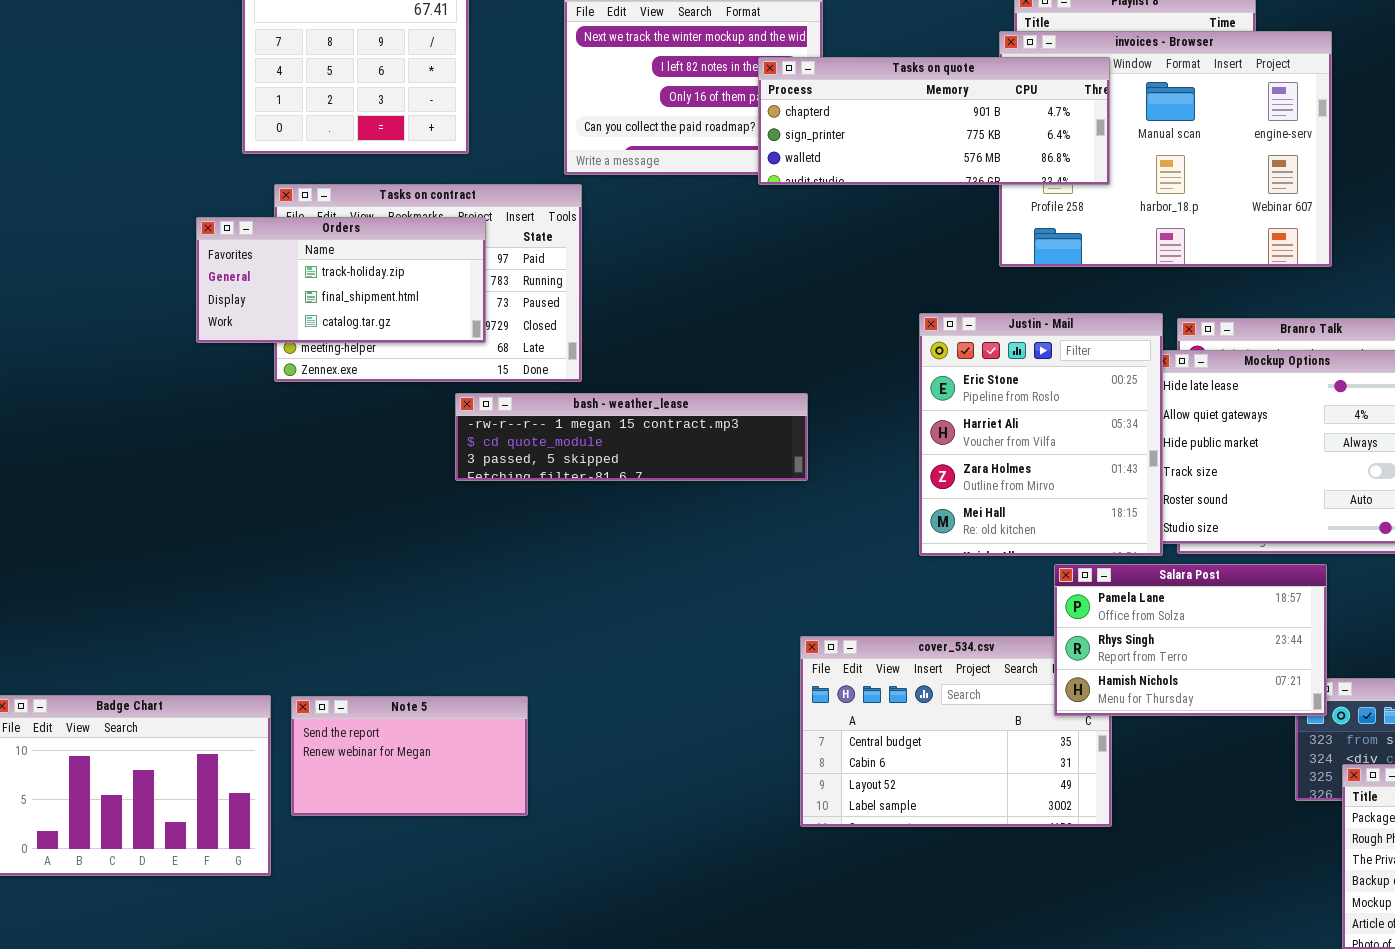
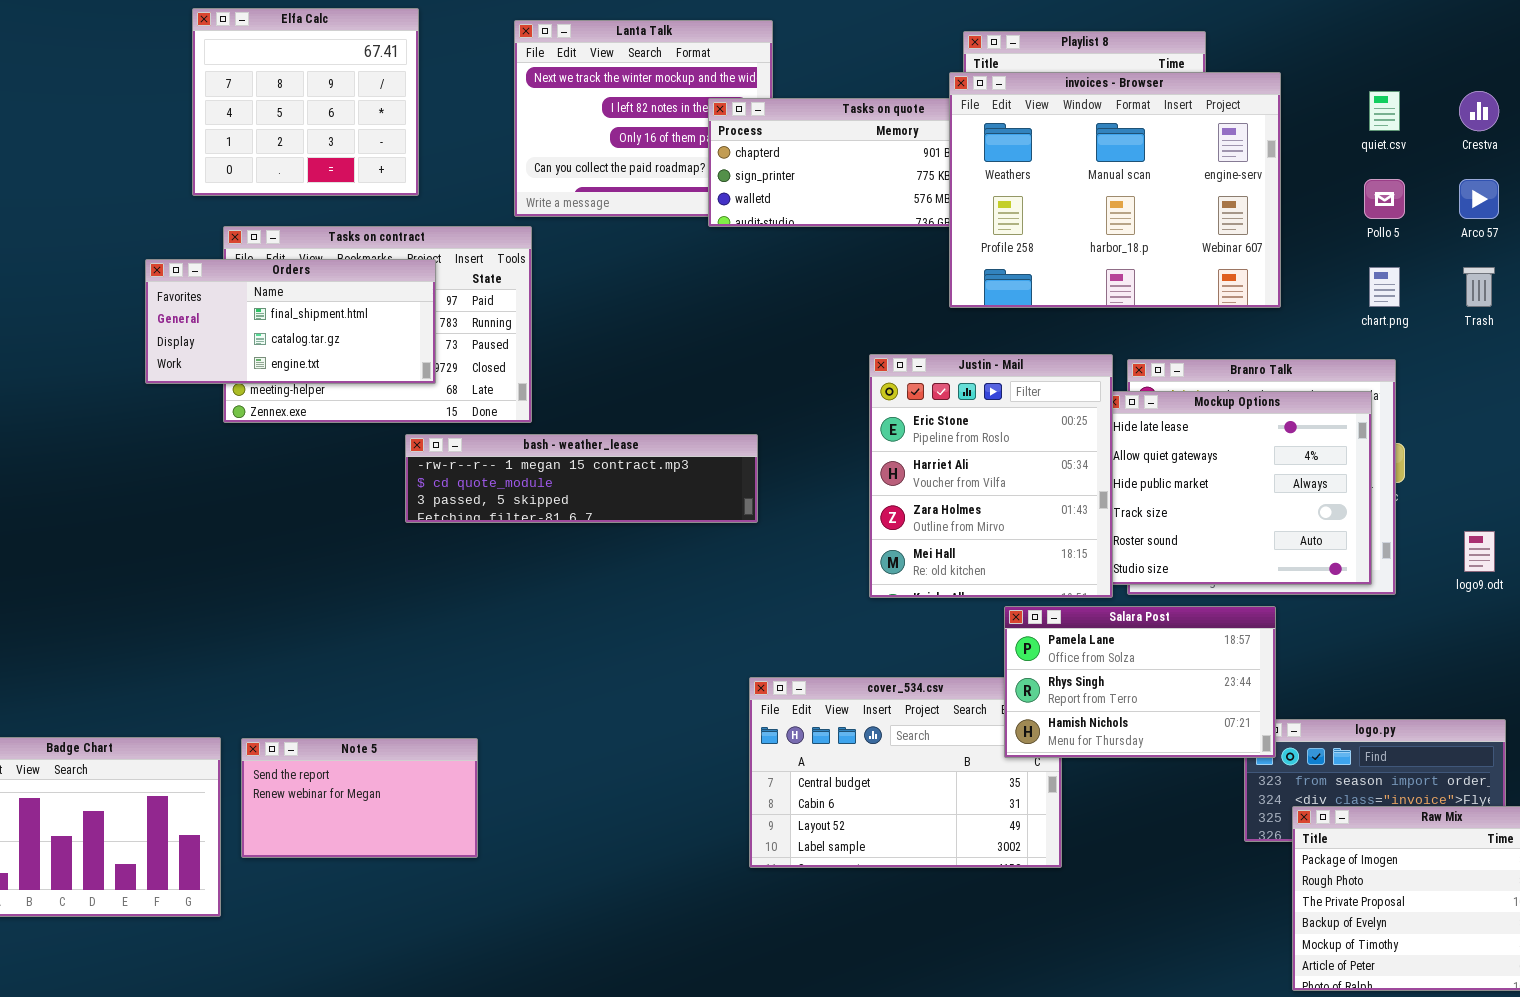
invoices - Browser: [999,31,1332,267] -> [949,72,1281,308], raised
Orders: [196,217,486,343] -> [145,259,436,384], scrolled down 1 row

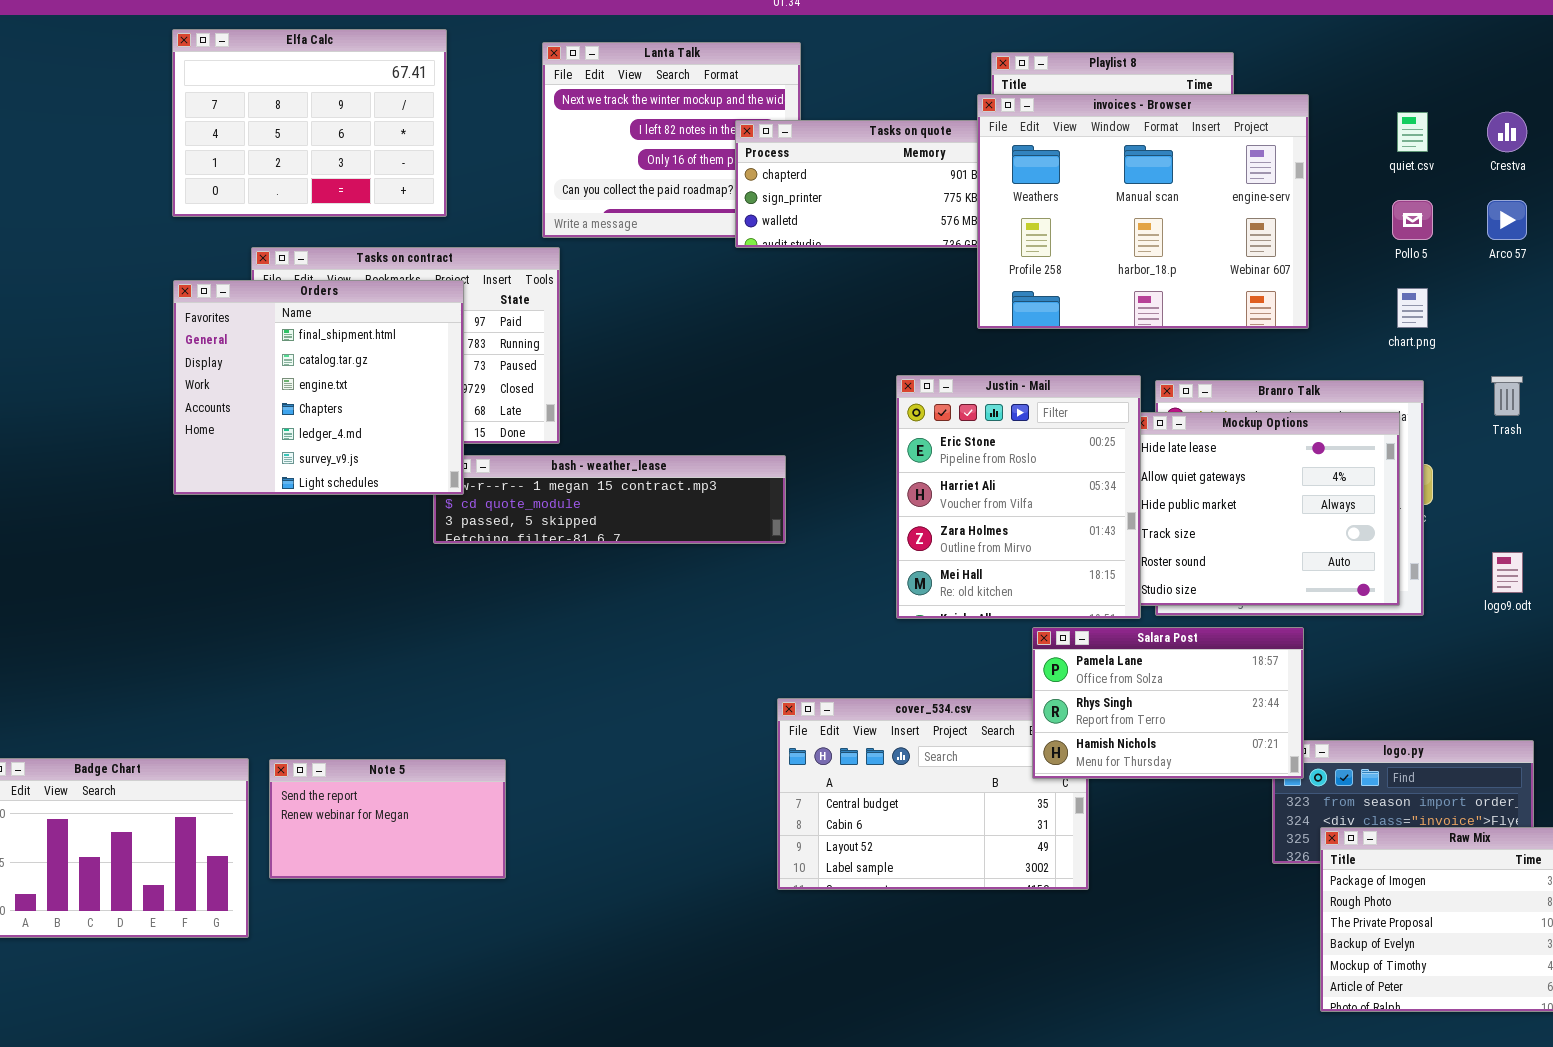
Elfa Calc: [192,8,419,196] -> [172,29,447,217], resized
Orders: [145,259,436,384] -> [173,280,464,495], resized
Trash: [1463,267,1495,307] -> [1491,376,1523,416], moved

